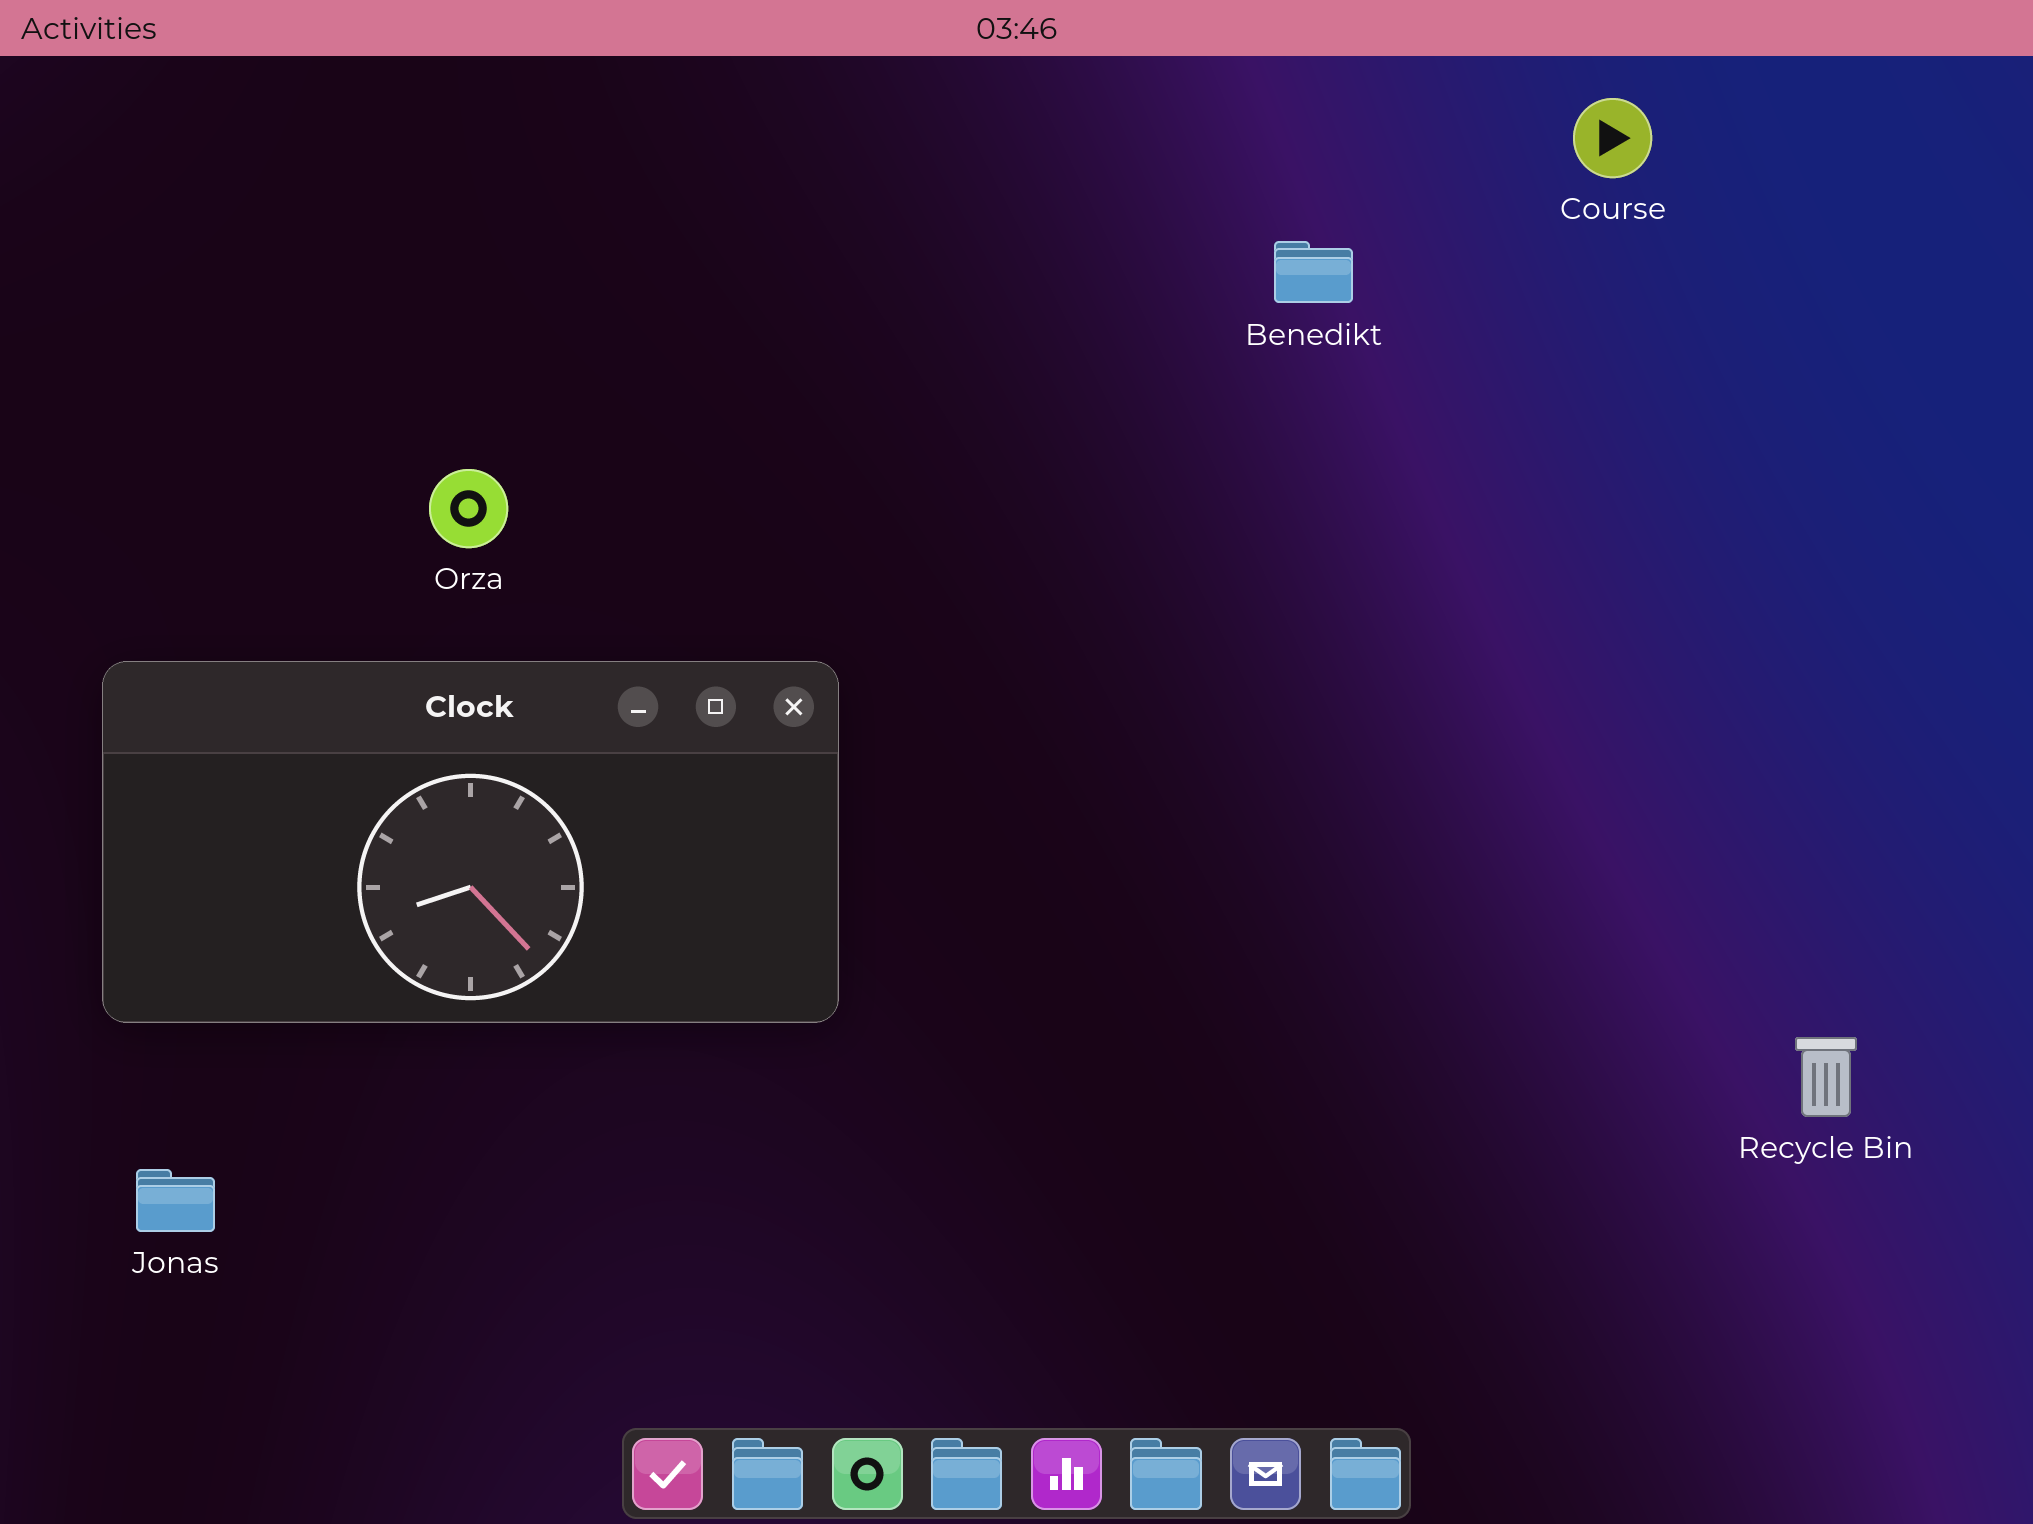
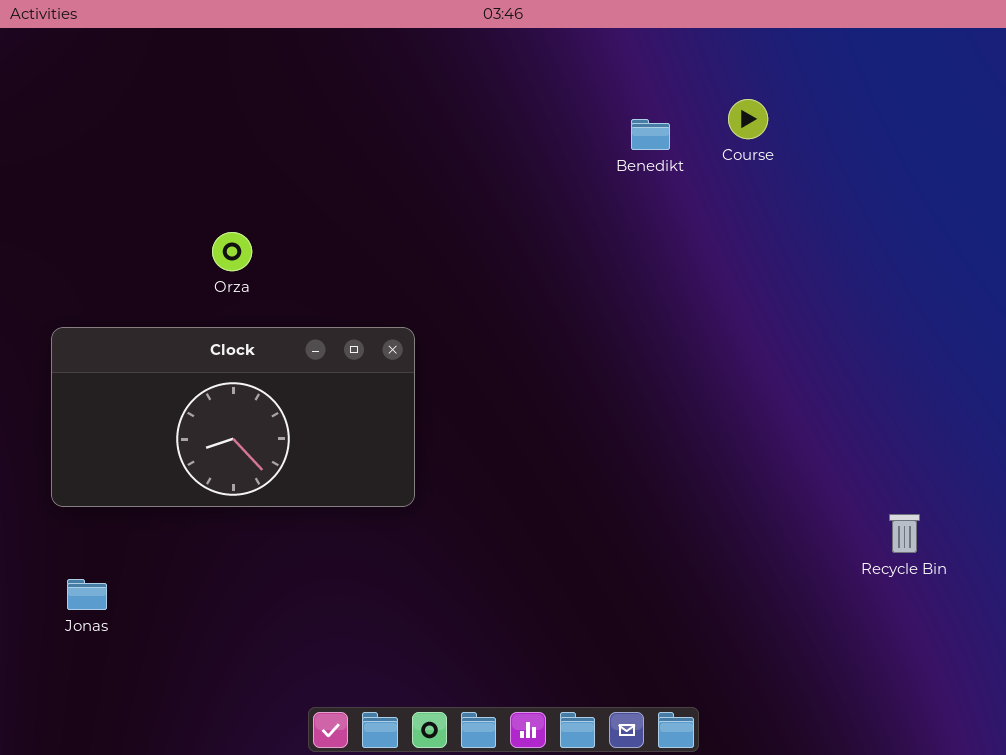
Course: [1573,98,1652,178] -> [728,99,768,139], moved

